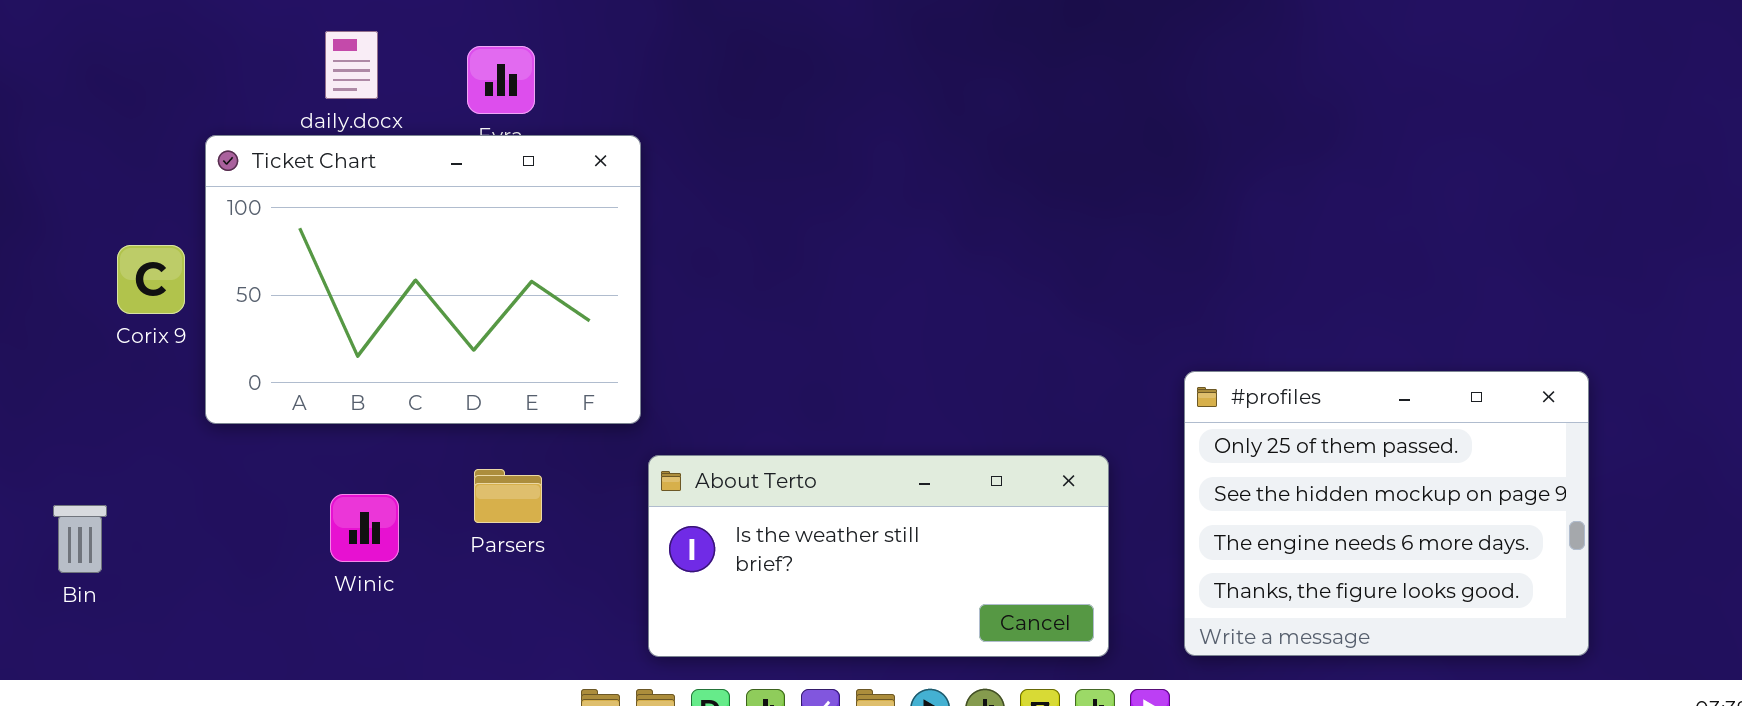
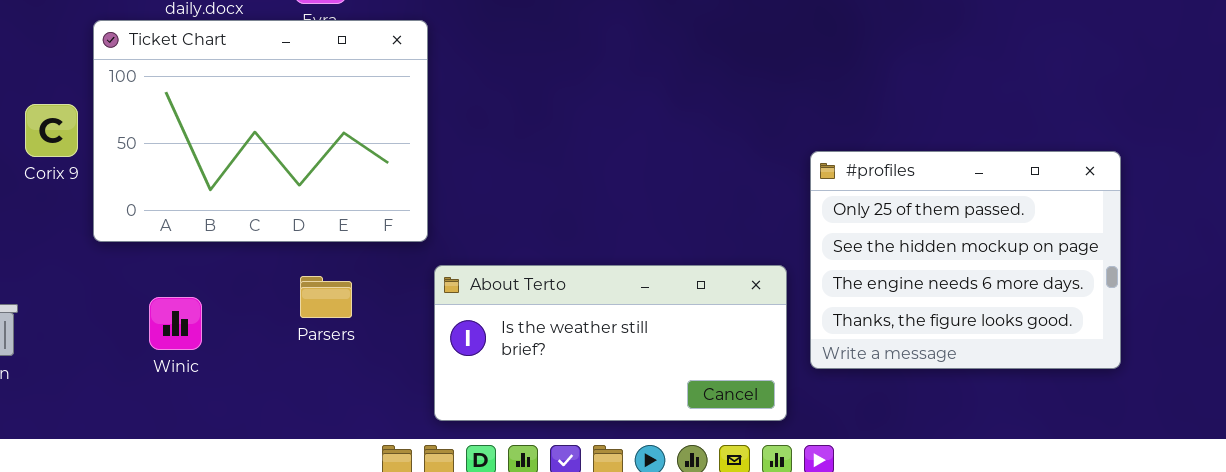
#profiles: [1184,371,1589,656] -> [810,151,1121,369], moved
Winic: [330,494,399,562] -> [149,297,202,350], moved

